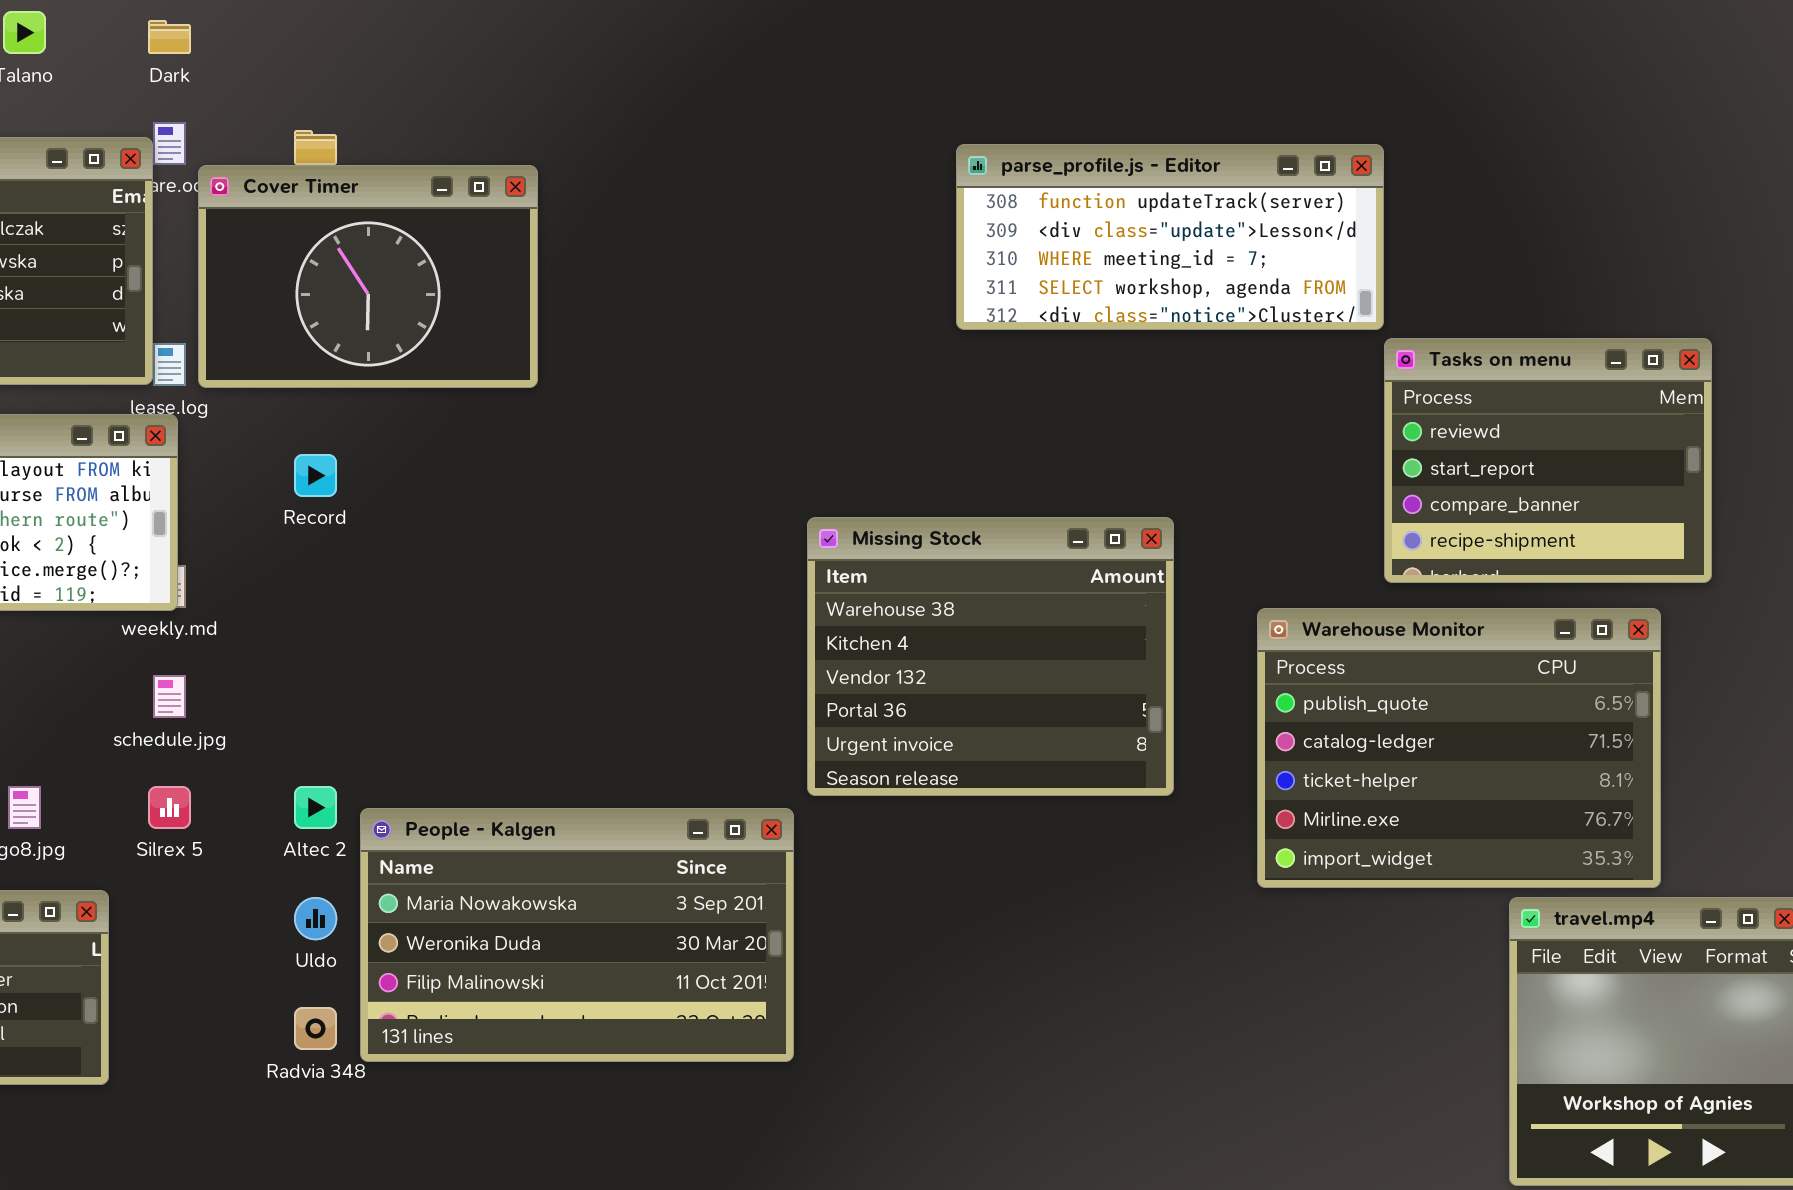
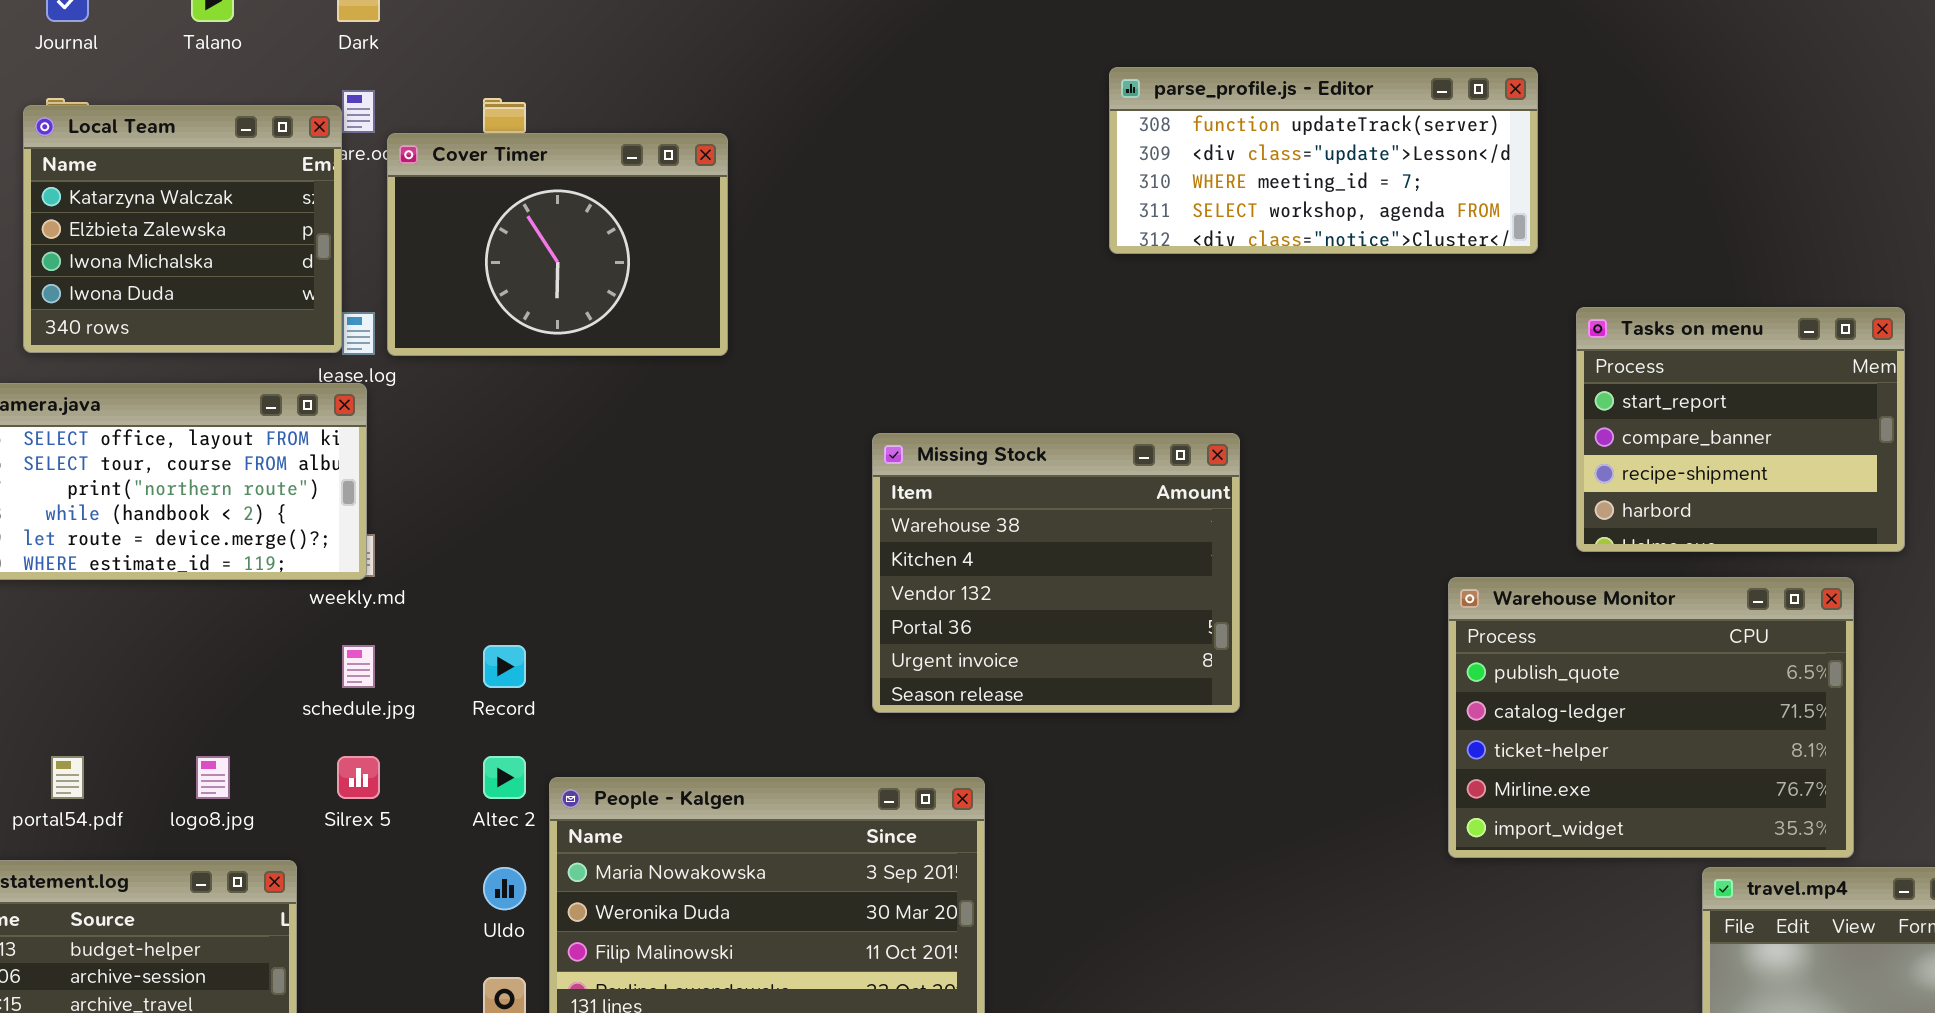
parse_profile.js - Editor: [956,144,1384,330] -> [1109,67,1538,254], moved
Tasks on menu: [1384,338,1712,583] -> [1576,307,1905,552], scrolled down 1 row
Record: [294,454,337,497] -> [483,645,526,688], moved
Missing Stock: [807,517,1174,796] -> [872,433,1240,713], moved

